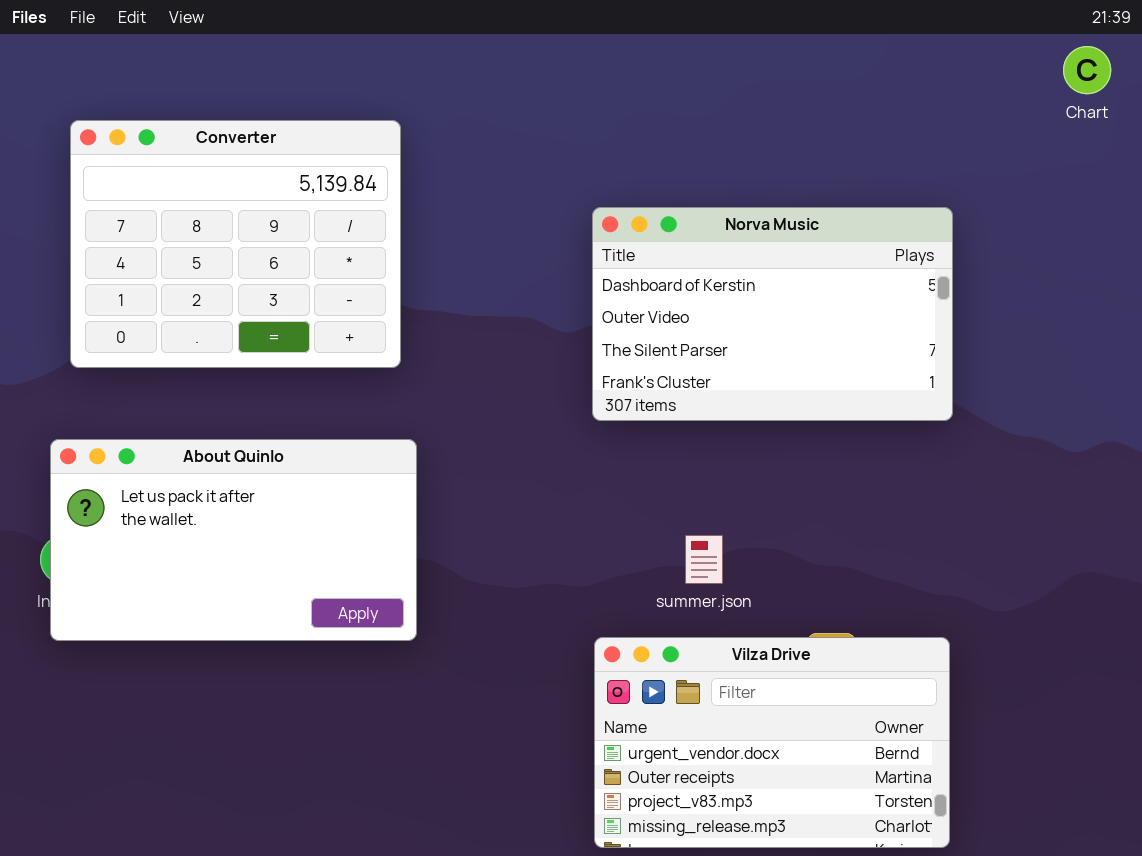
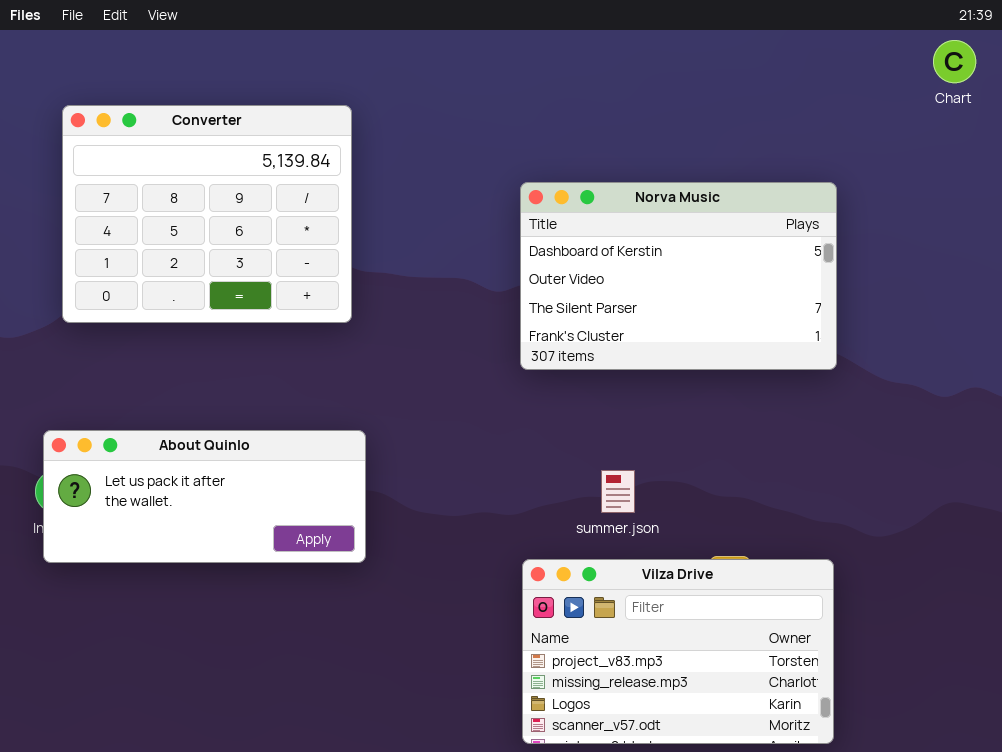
About Quinlo: [50,439,417,641] -> [43,430,366,563], resized
Vilza Drive: [594,637,950,848] -> [522,559,834,744], scrolled down 2 rows

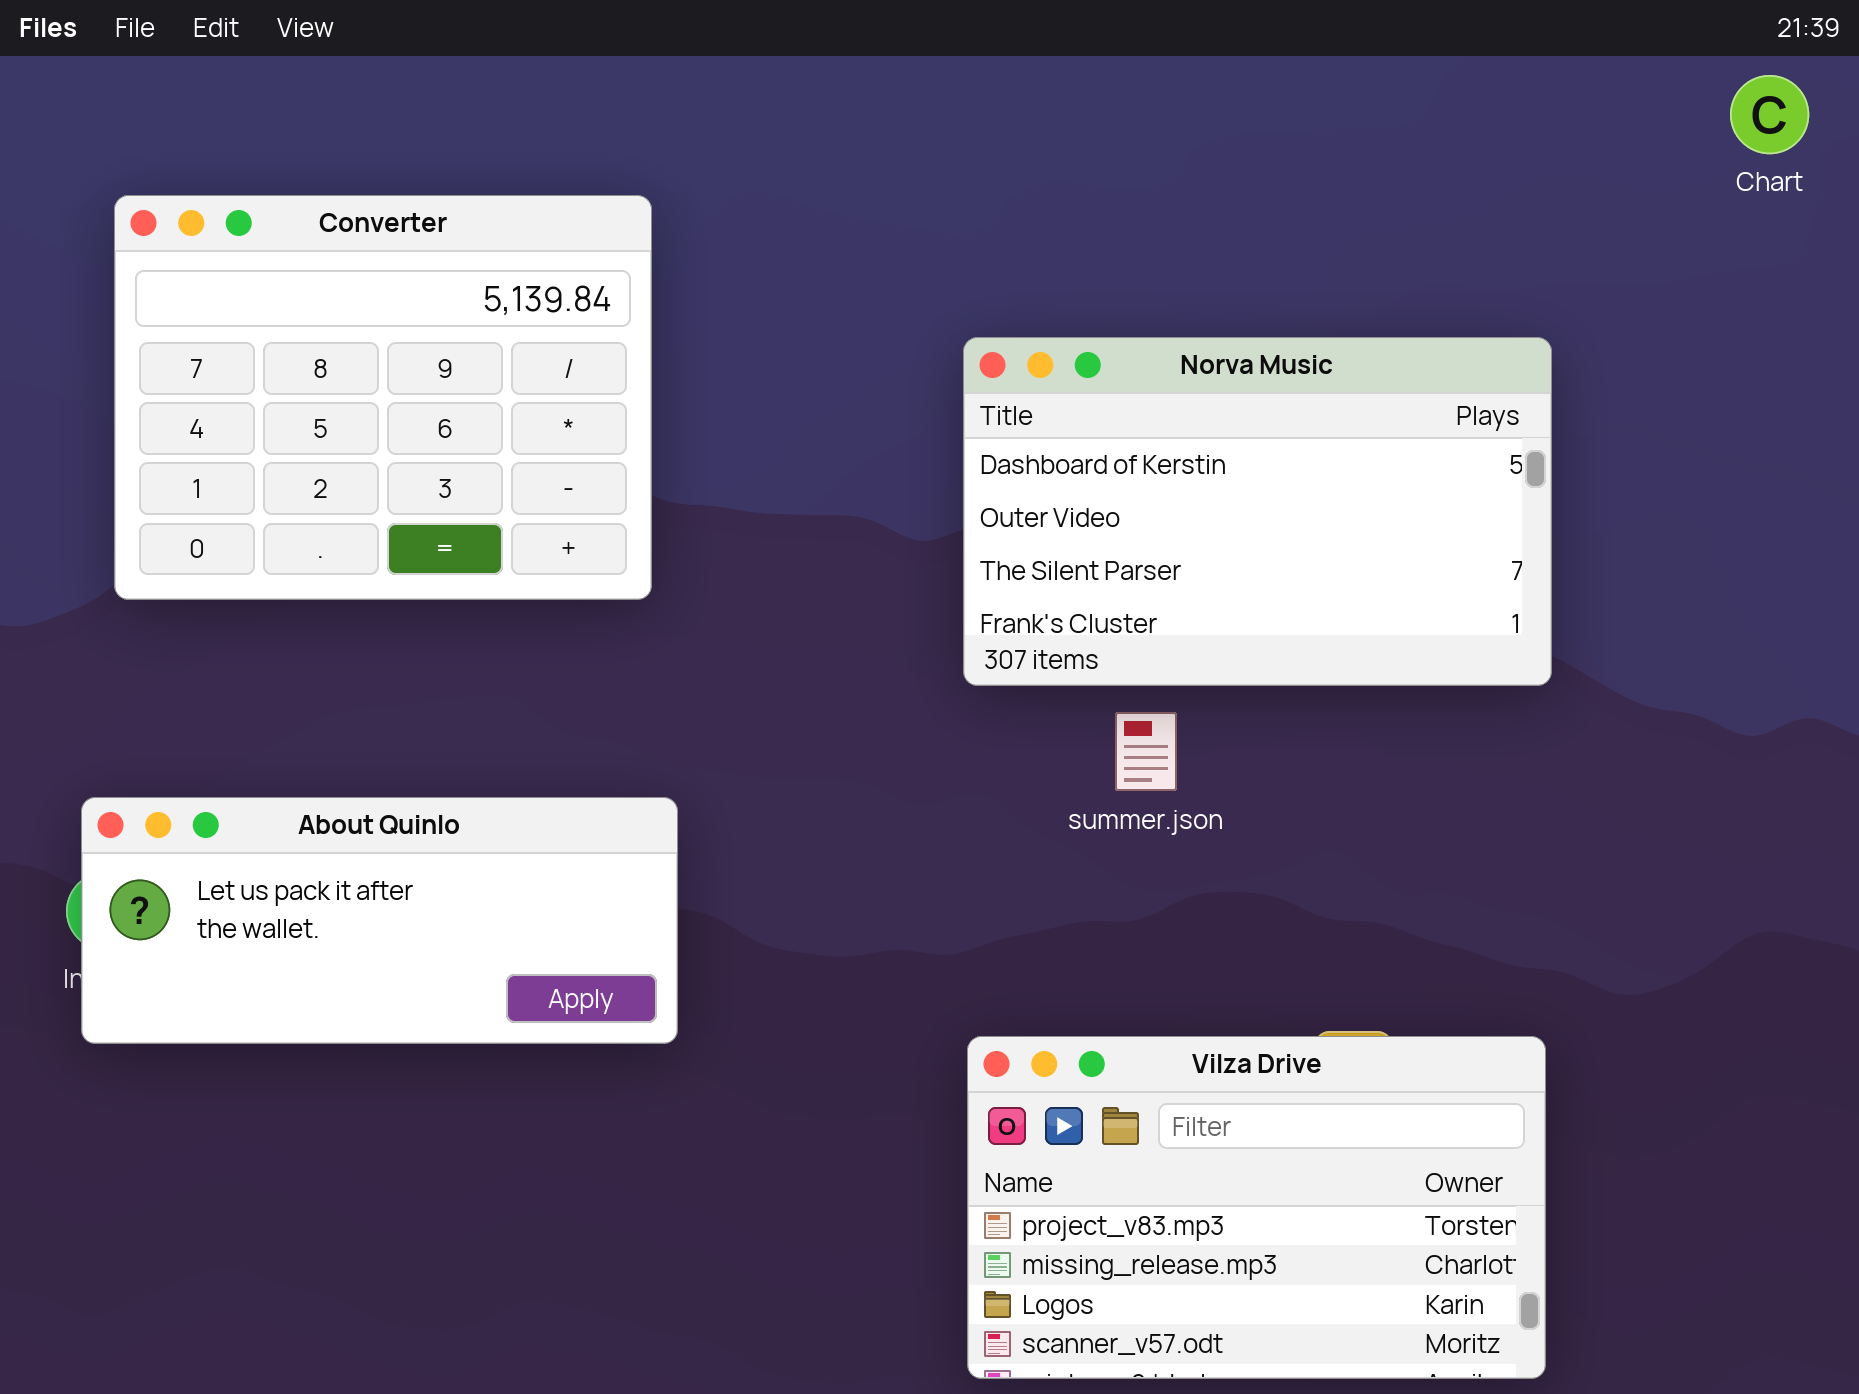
summer.json: [601,470,635,513] -> [1115,712,1177,791], moved

